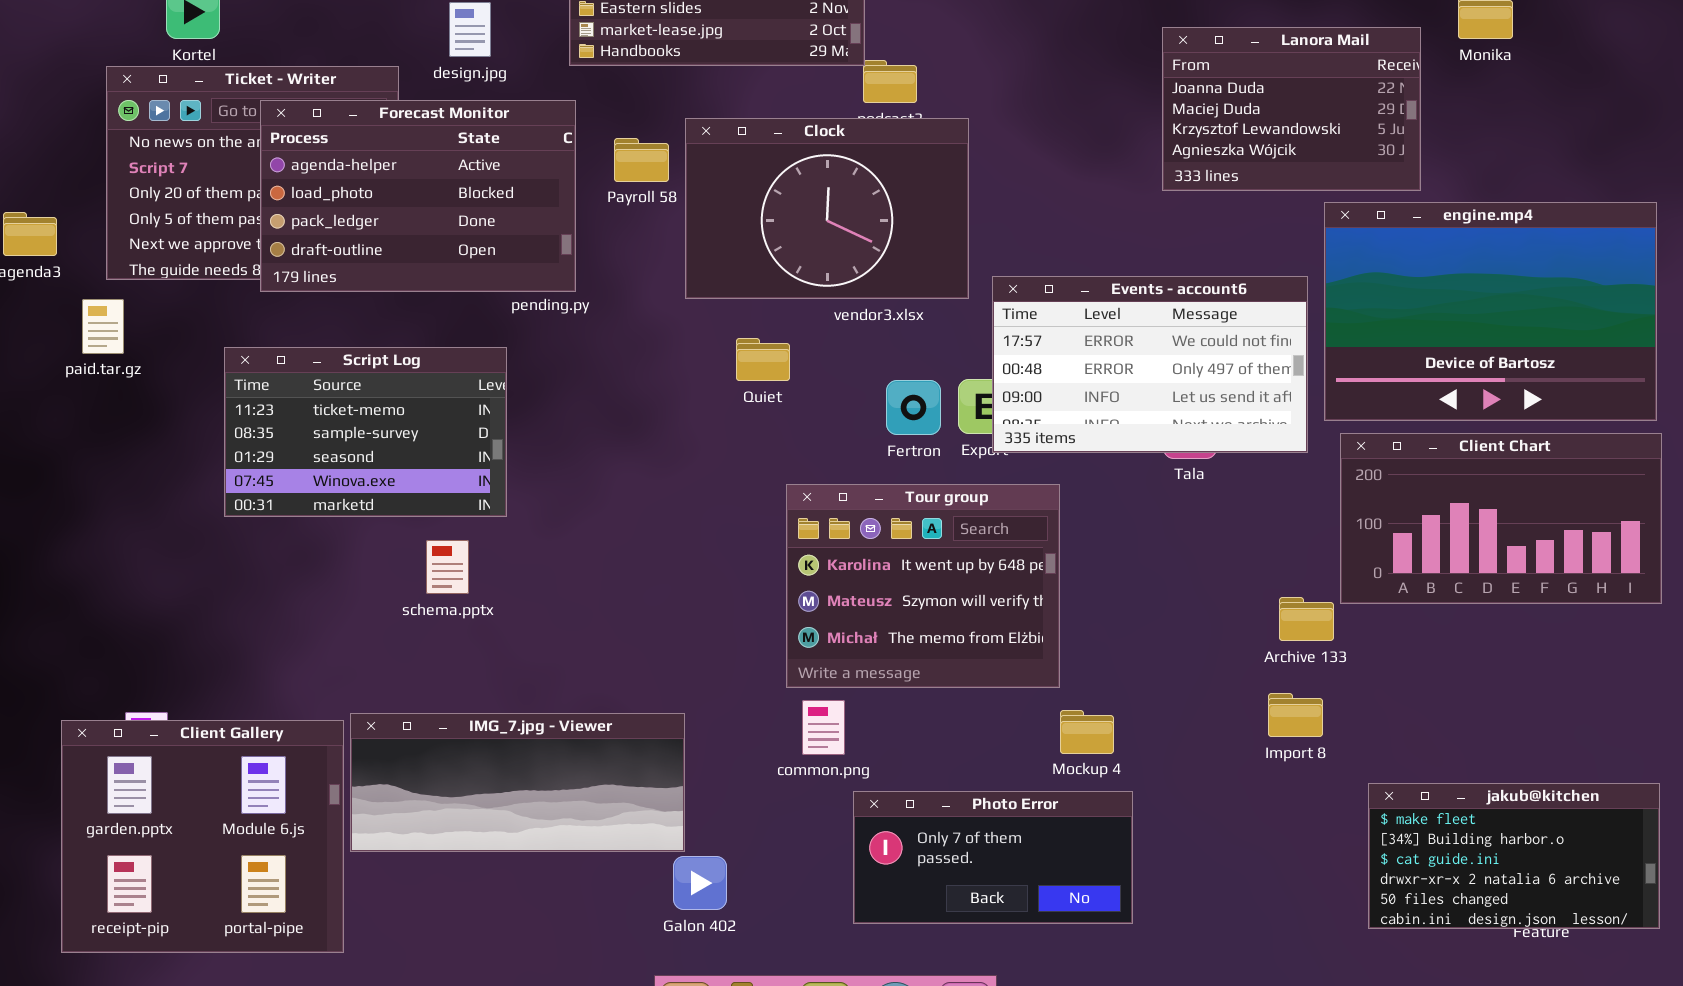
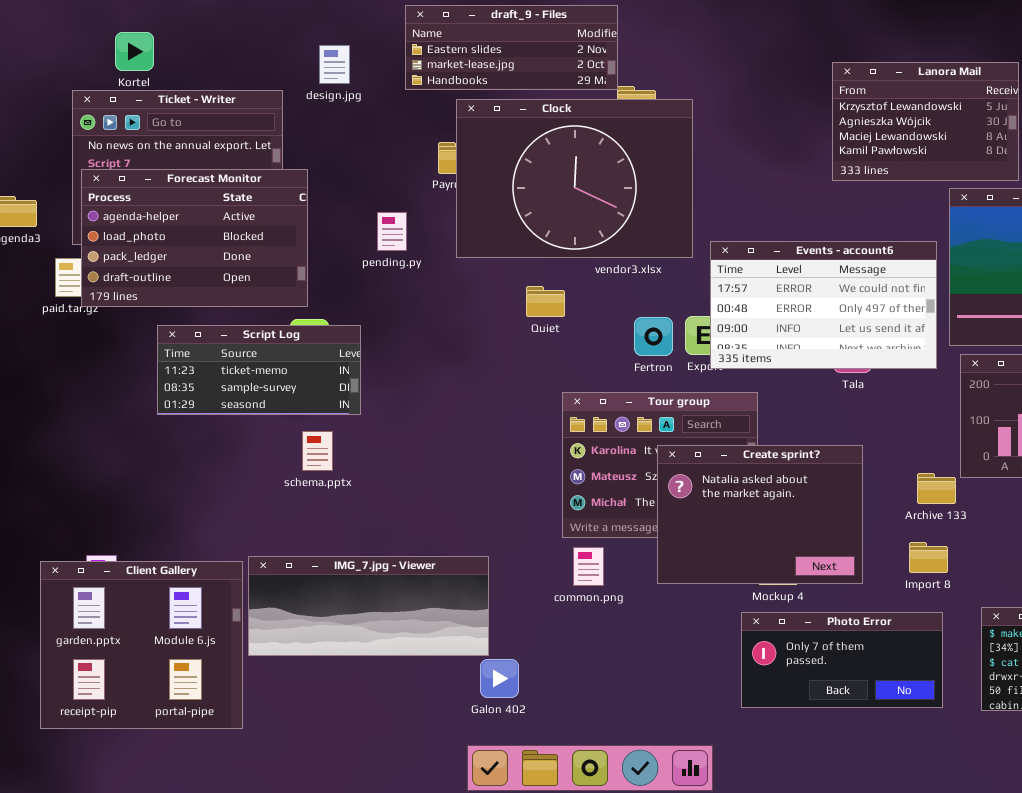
Lanora Mail: [1162,27,1421,191] -> [832,62,1019,181], scrolled down 2 rows
Forecast Monitor: [260,100,576,292] -> [81,169,308,307], moved
Clock: [685,118,969,299] -> [456,99,693,258], resized
Script Log: [224,347,507,517] -> [157,325,361,415], resized
Create sprint?: none -> [657,445,863,584], opened
Photo Error: [853,791,1133,924] -> [741,612,943,708], moved

